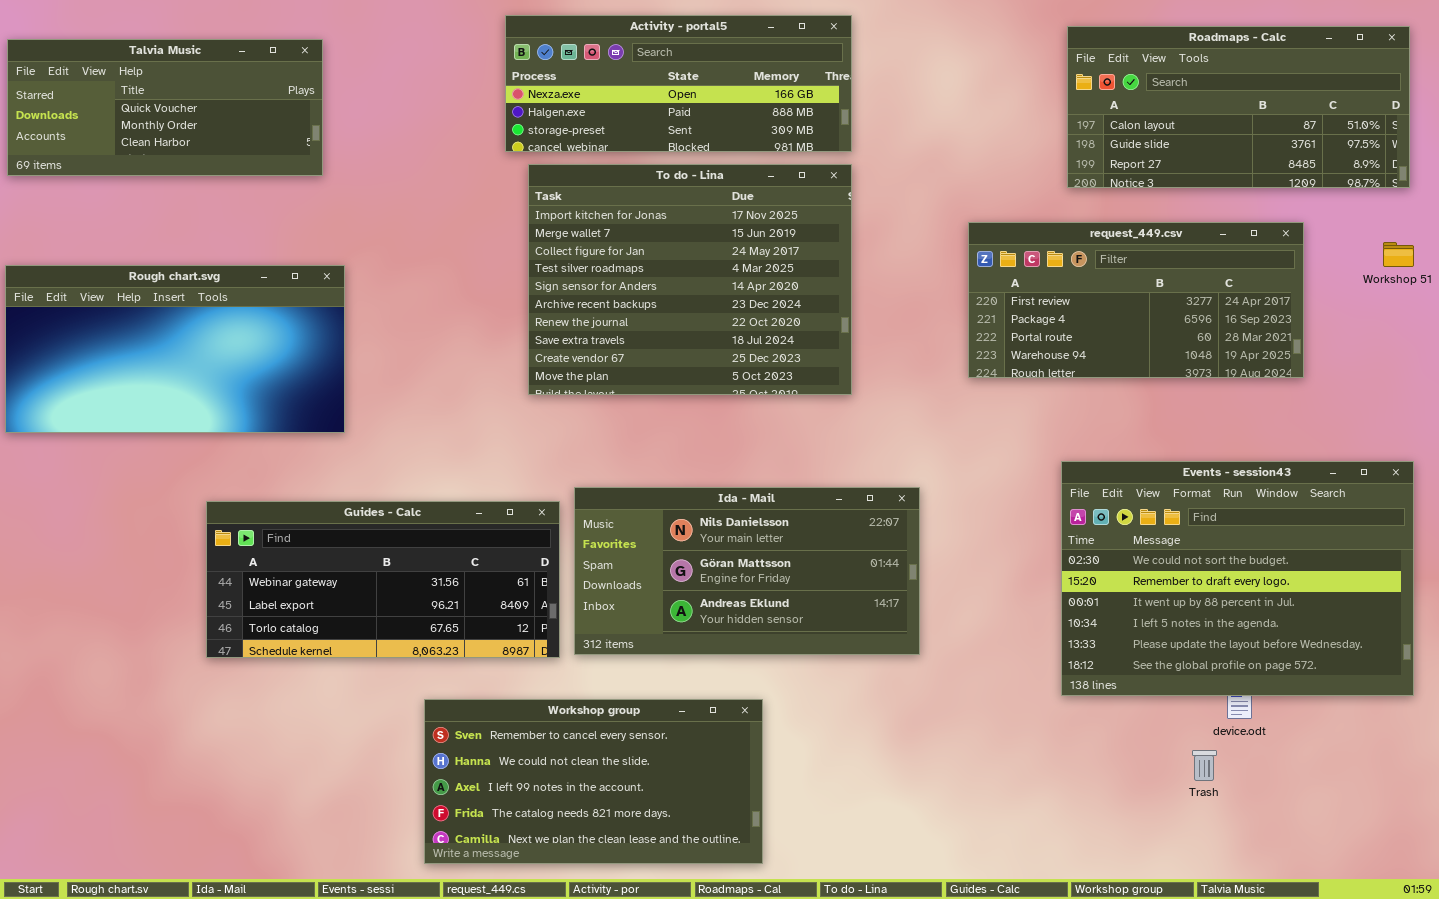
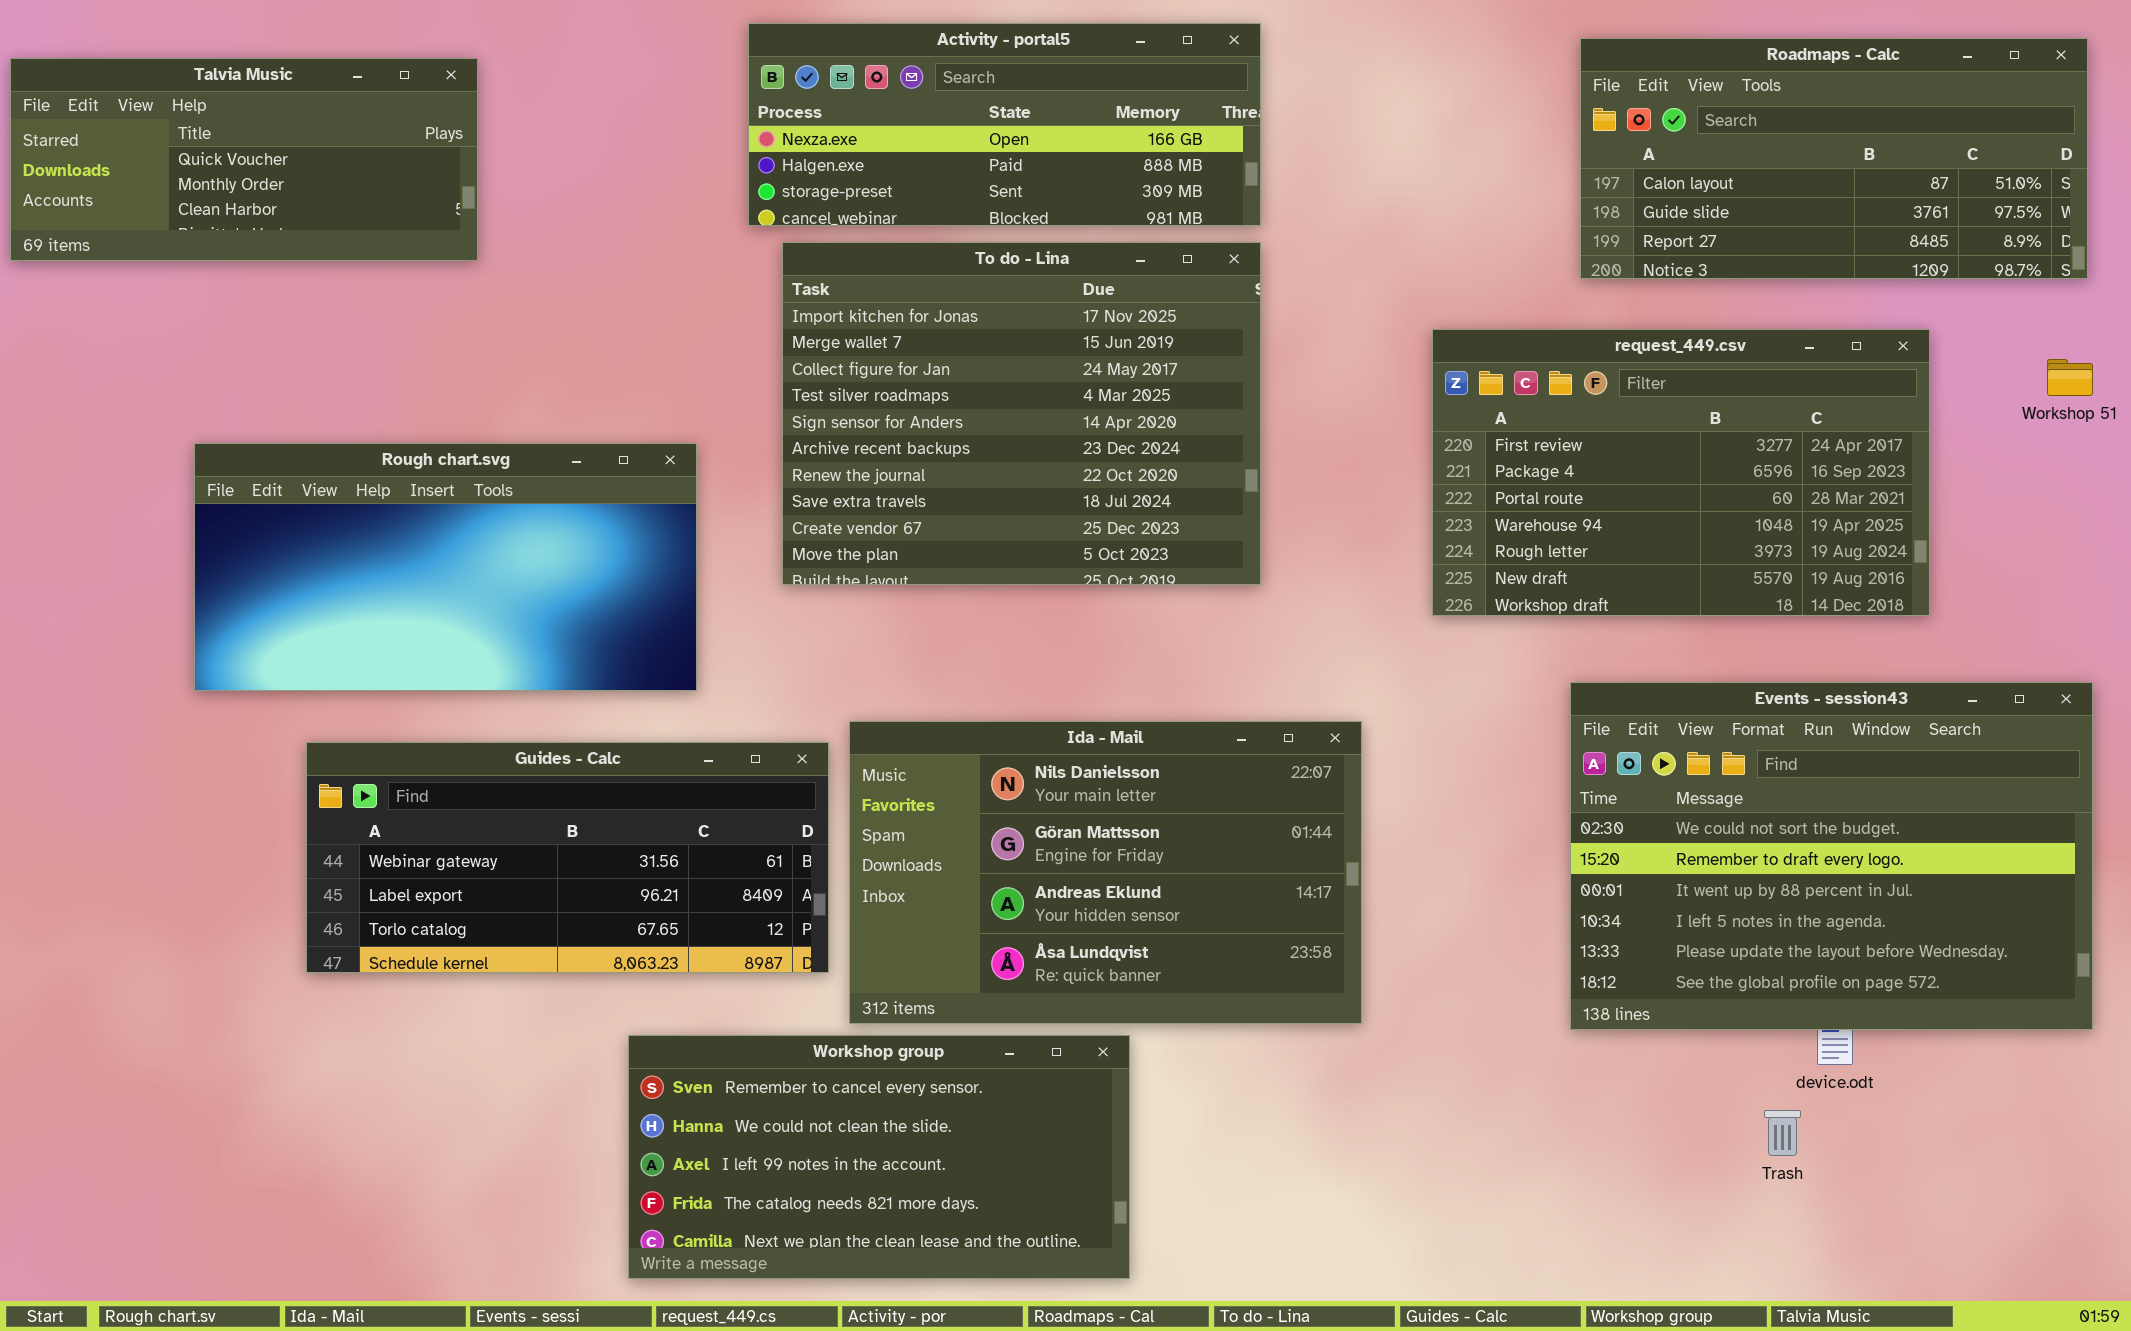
request_449.csv: [968,222,1304,378] -> [1432,329,1930,616], resized
Rough chart.svg: [5,265,345,433] -> [194,443,697,691], moved
Ida - Mail: [574,487,920,655] -> [849,721,1362,1024], resized

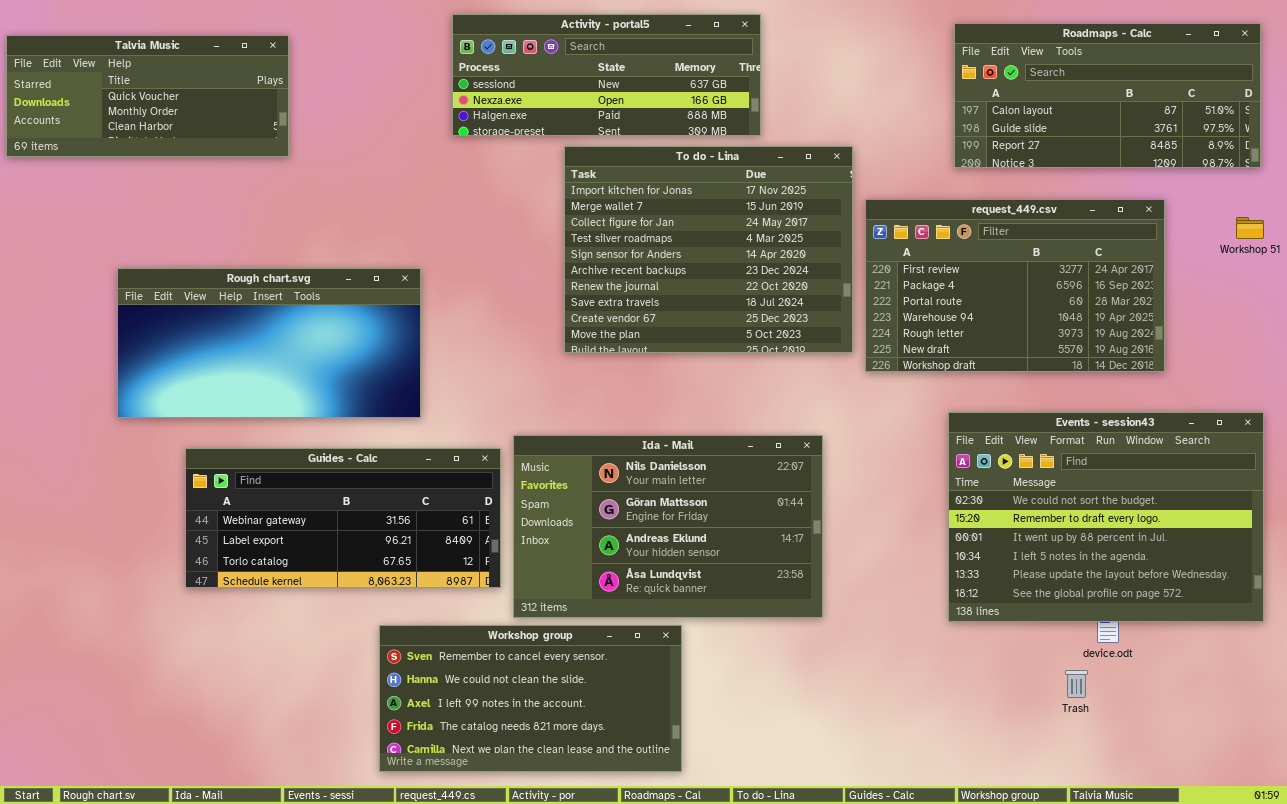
Activity - portal5: [748,23,1261,226] -> [452,14,761,136], scrolled up 1 row
To do - Lina: [782,242,1261,585] -> [564,146,853,353], moved

